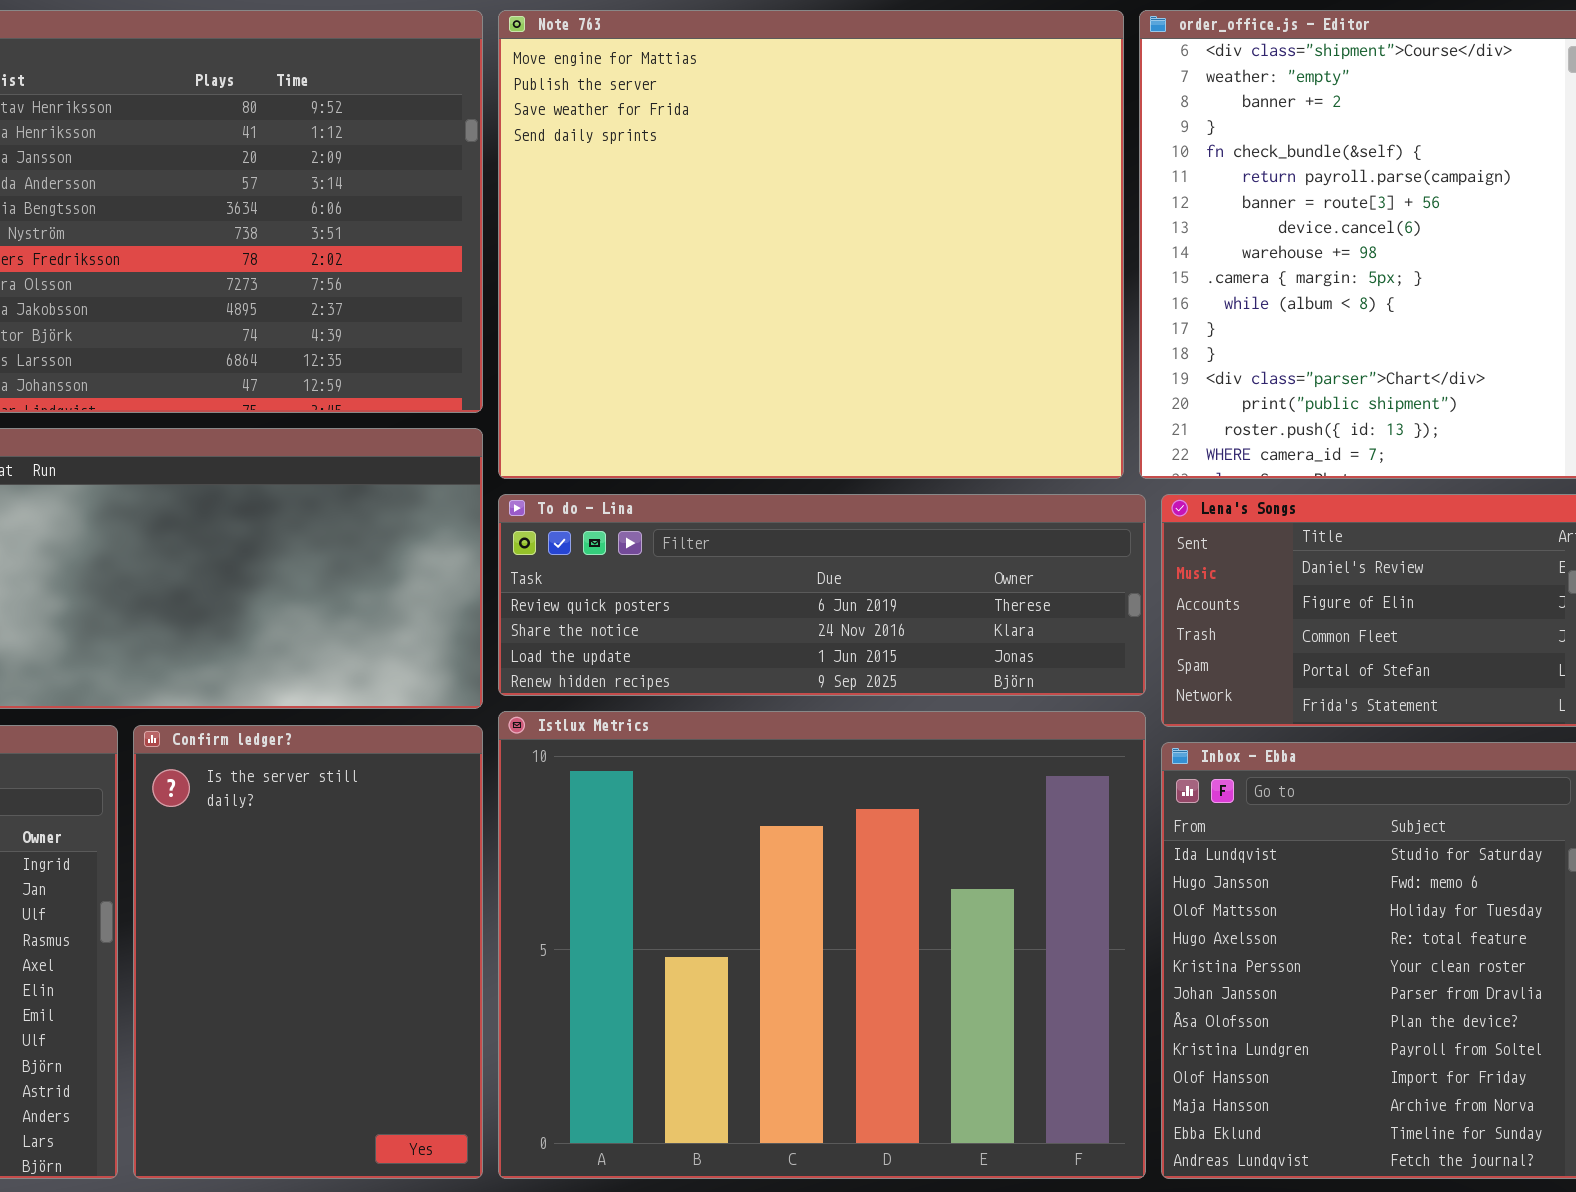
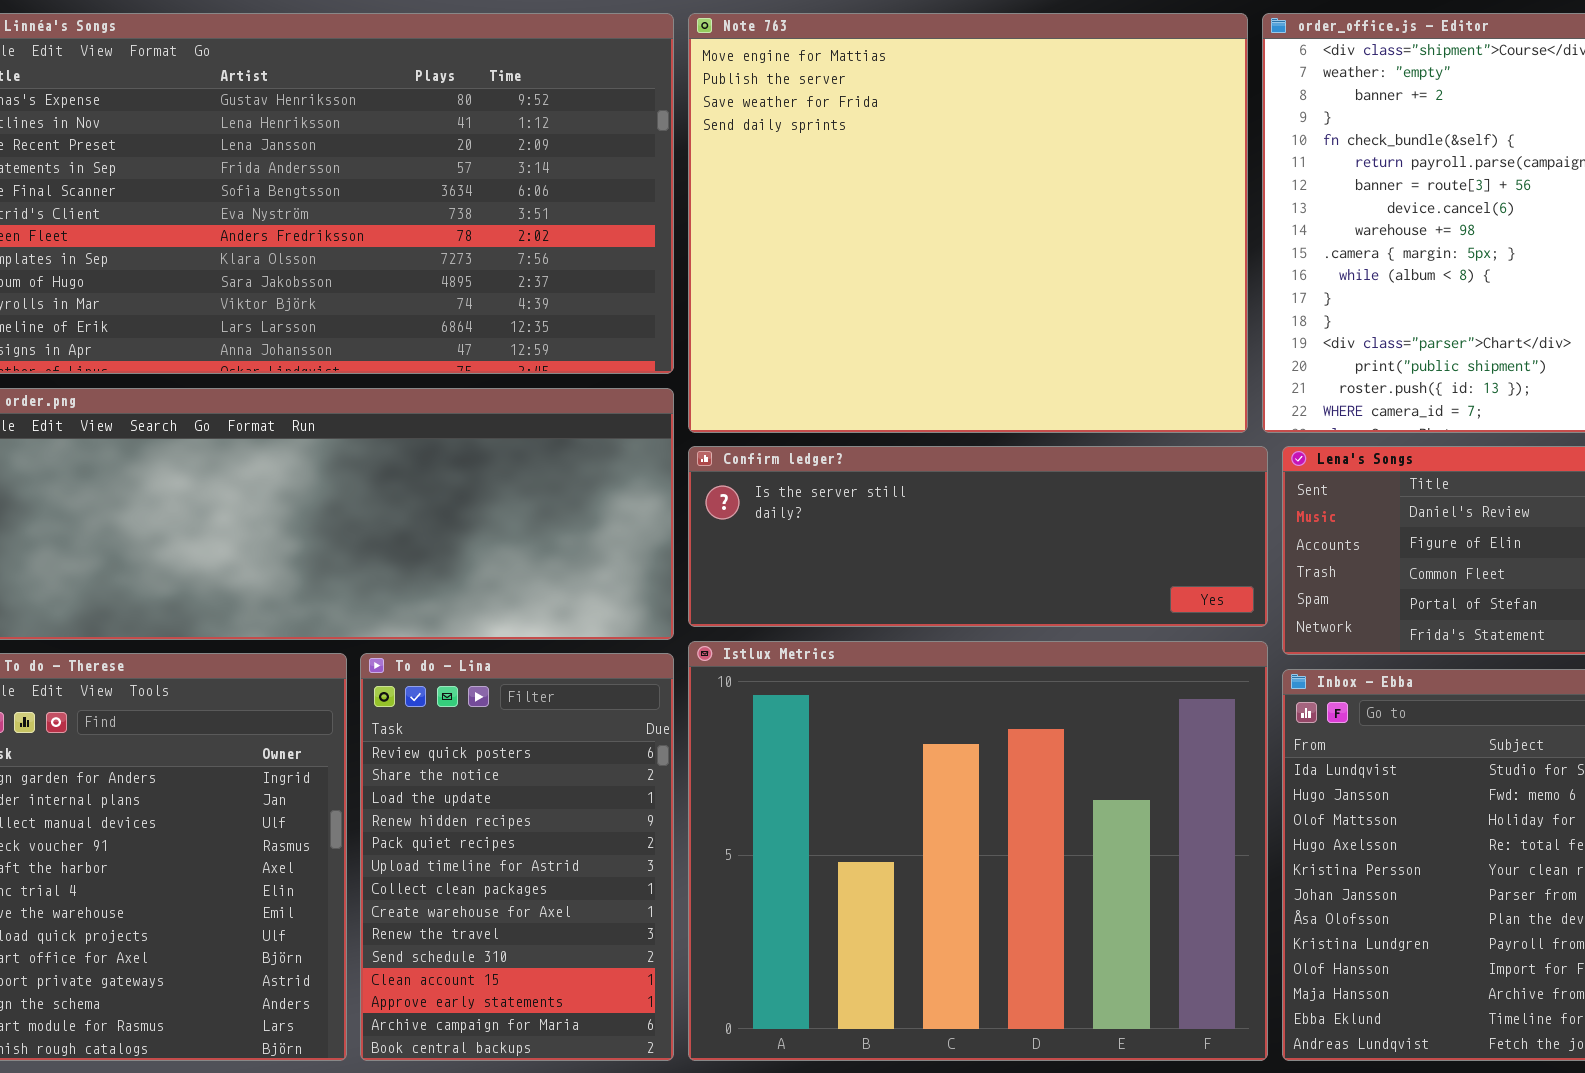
To do - Lina: [498,494,1146,696] -> [360,653,674,1061], moved, resized
Confirm ledger?: [133,725,483,1179] -> [688,446,1268,627], moved, resized

